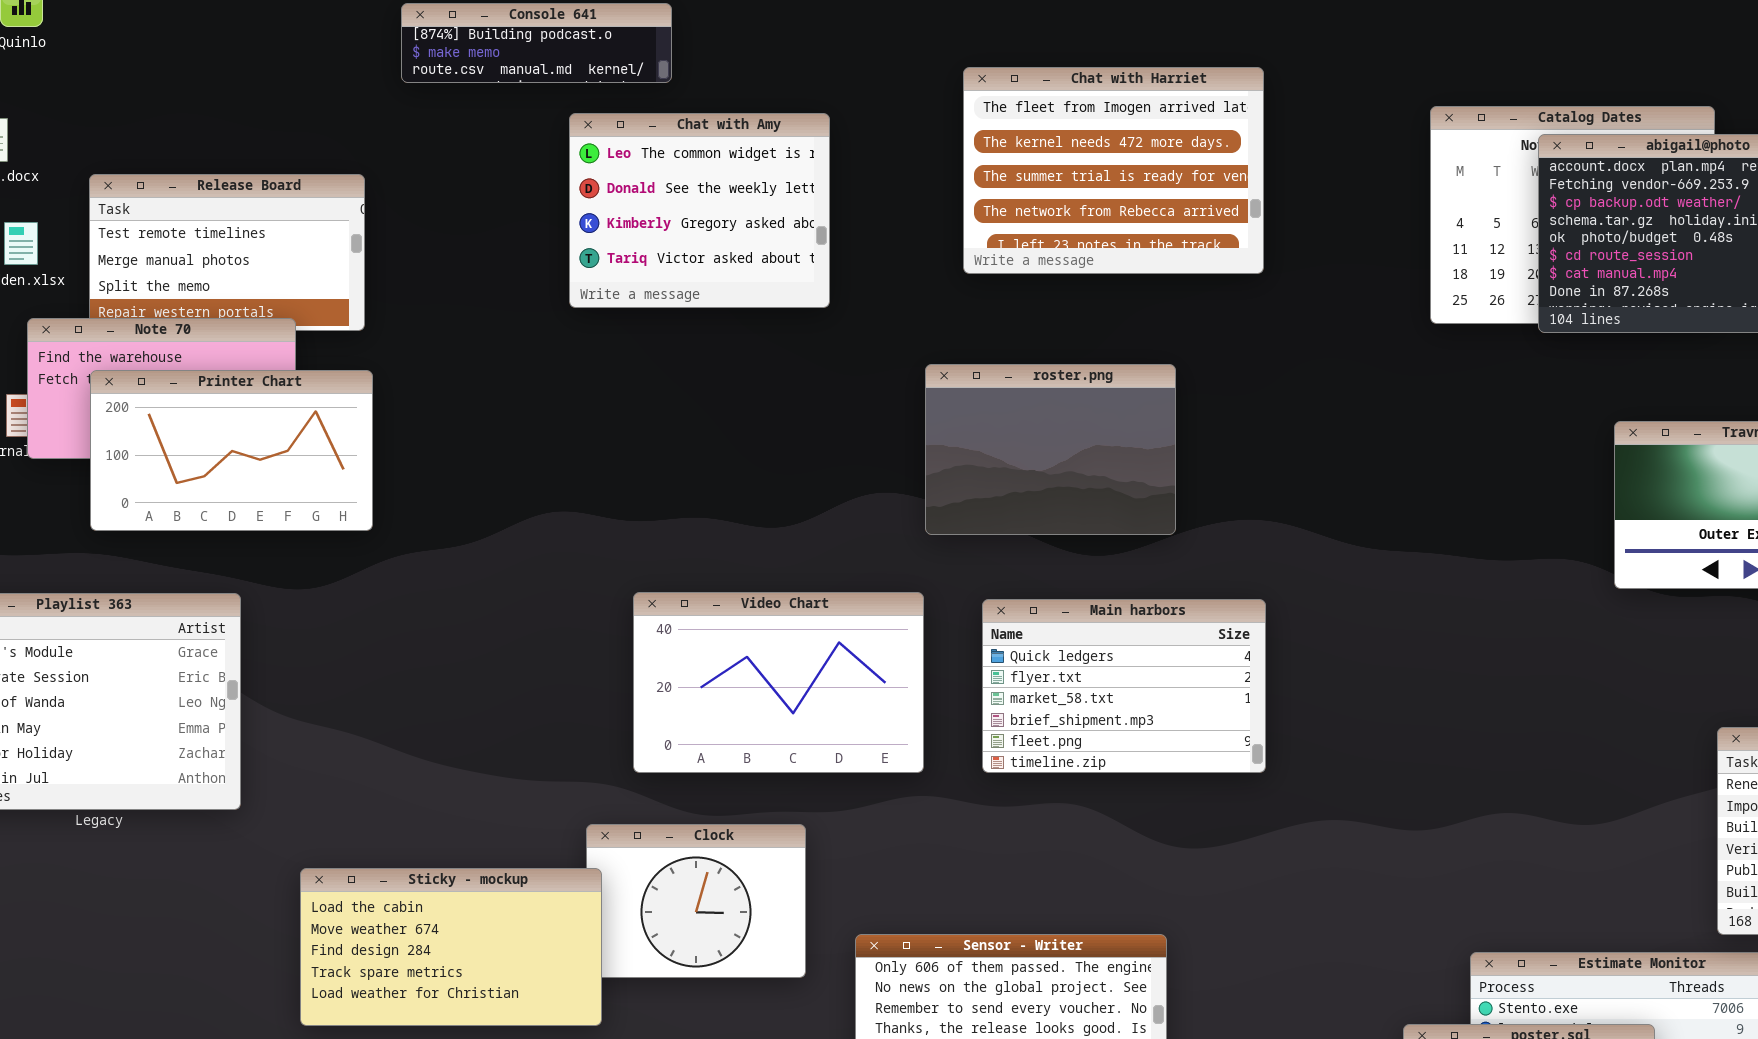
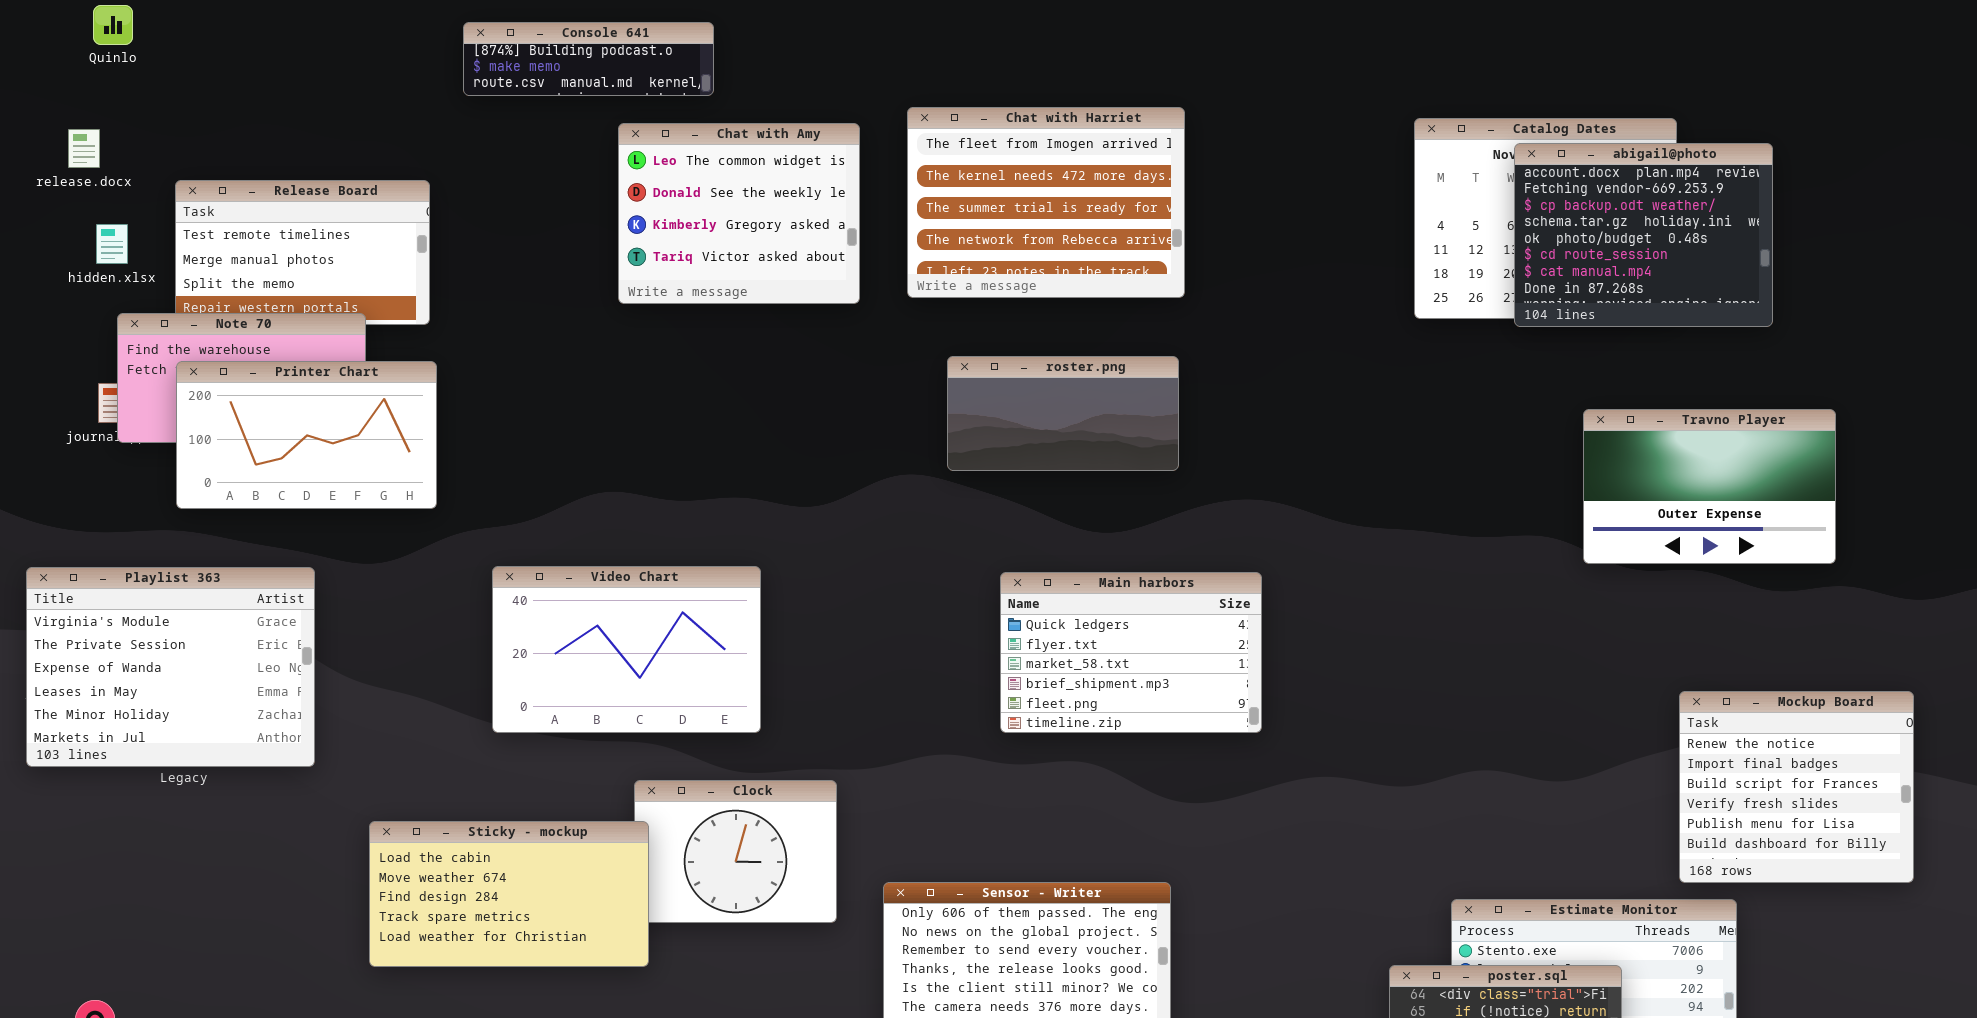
Chat with Harriet: [963,67,1264,274] -> [907,107,1185,298], moved
roster.png: [925,364,1176,535] -> [947,356,1179,471], resized
Video Chart: [633,592,924,773] -> [492,566,761,733], moved

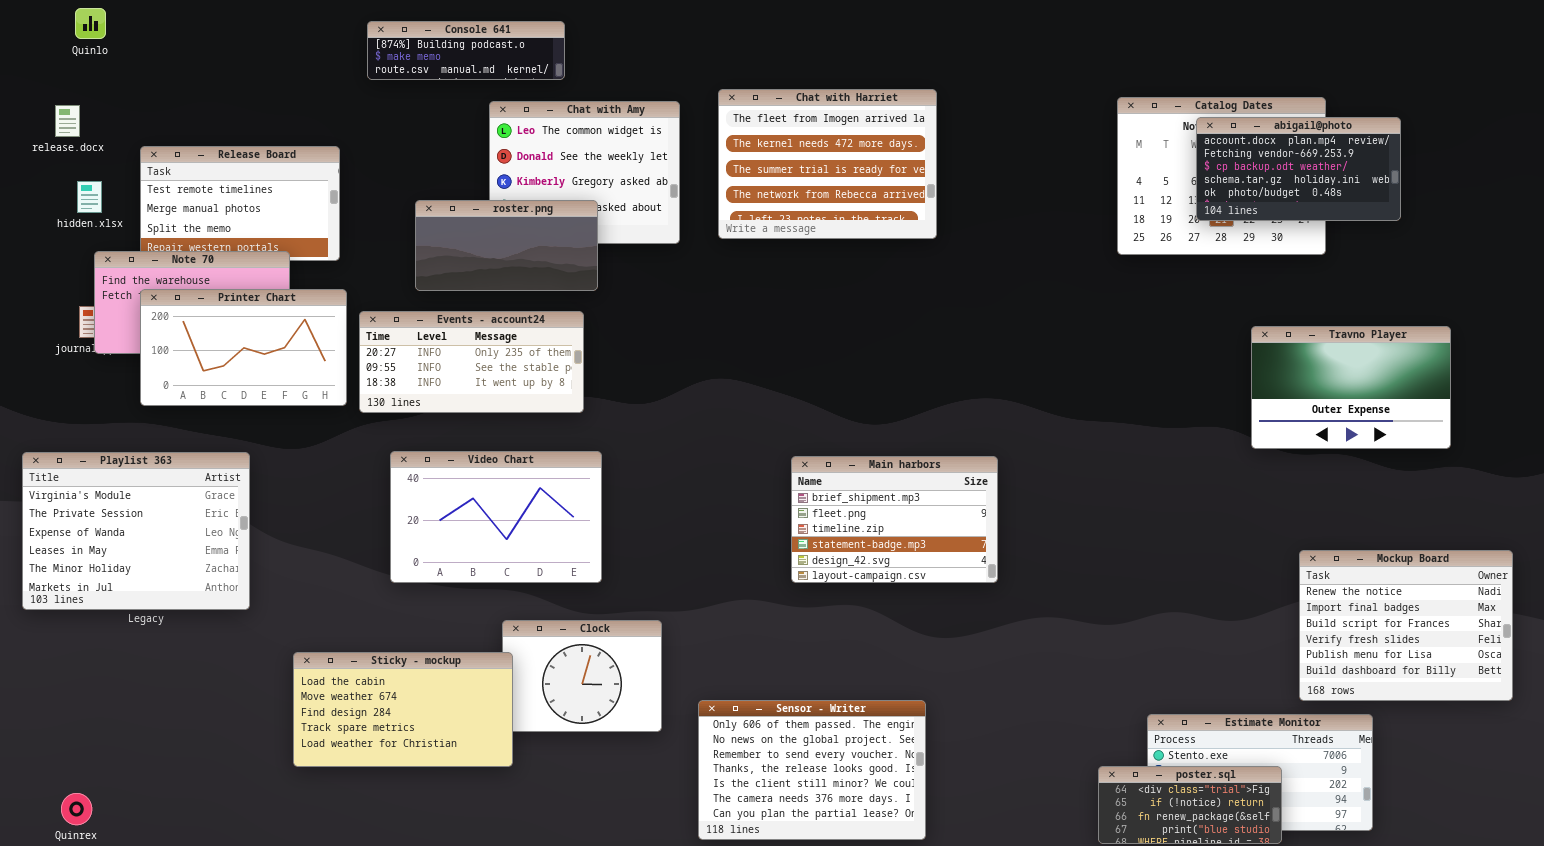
abigail@photo: [1514,143,1773,327] -> [1196,117,1401,221], resized
roster.png: [947,356,1179,471] -> [415,200,598,291], moved
Events - account24: none -> [359,311,584,413], opened
Main harbors: [1000,572,1262,733] -> [791,456,998,583], scrolled down 3 rows
Mockup Board: [1679,691,1914,883] -> [1299,550,1513,701], resized

